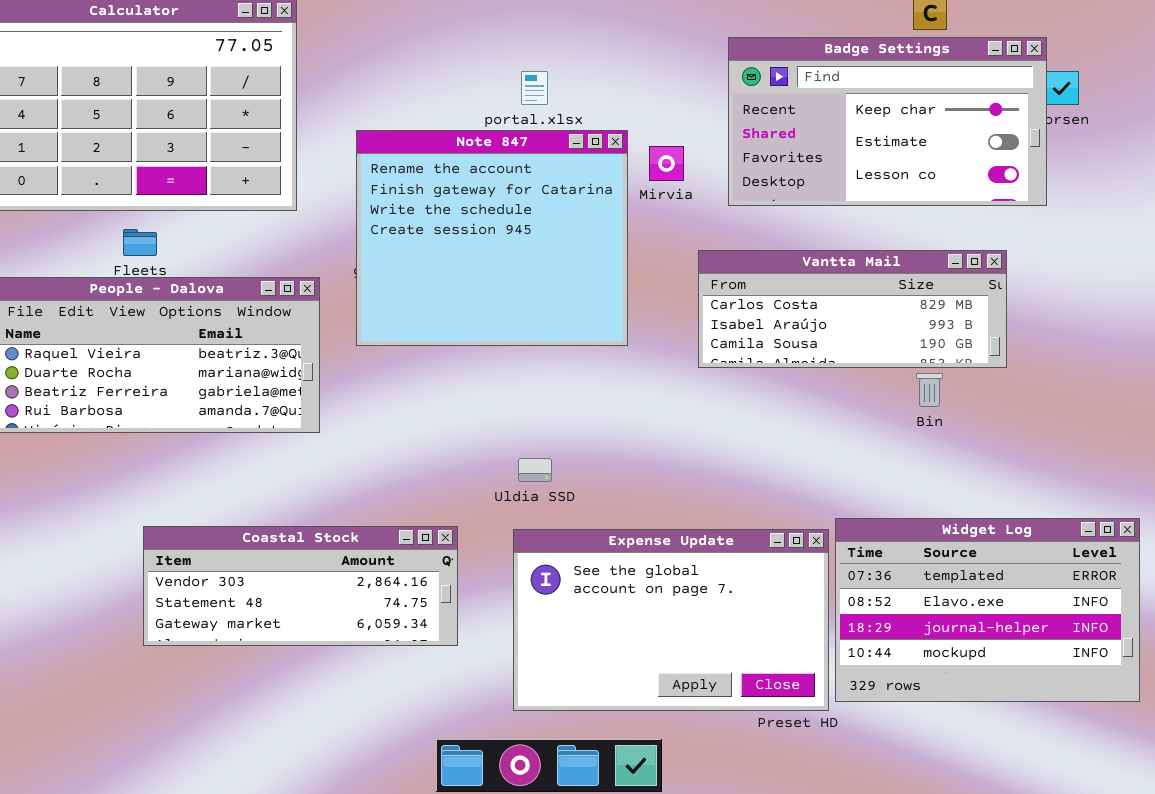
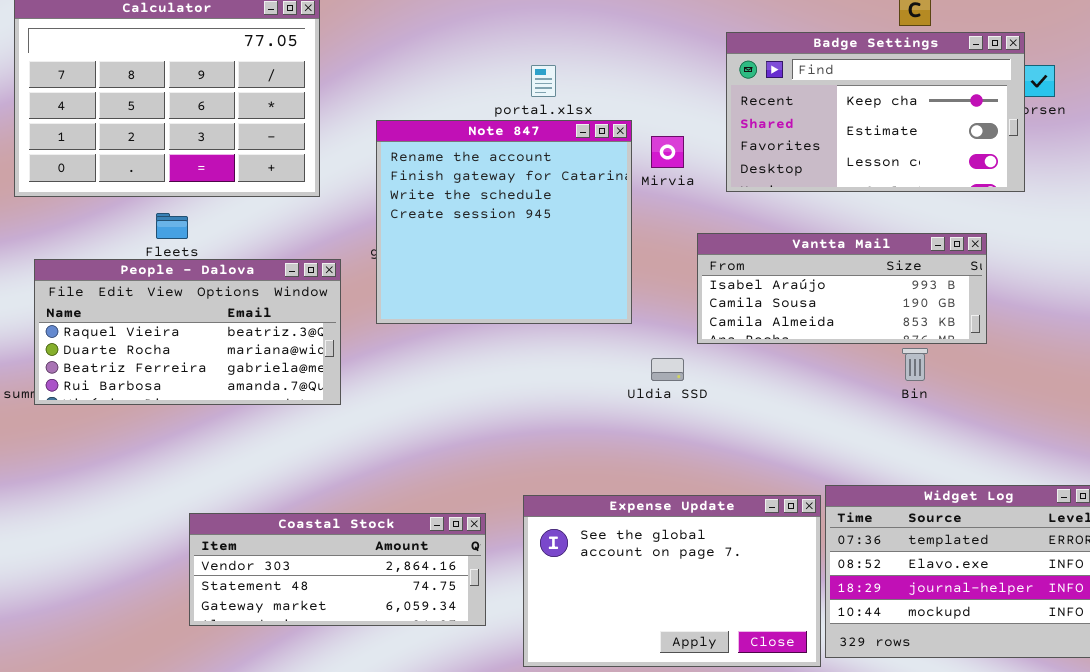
Vantta Mail: [698,250,1007,368] -> [697,233,987,344], scrolled down 1 row
Uldia SSD: [518,458,552,482] -> [651,358,684,381], moved
Coastal Stock: [143,526,458,646] -> [189,513,486,626], moved

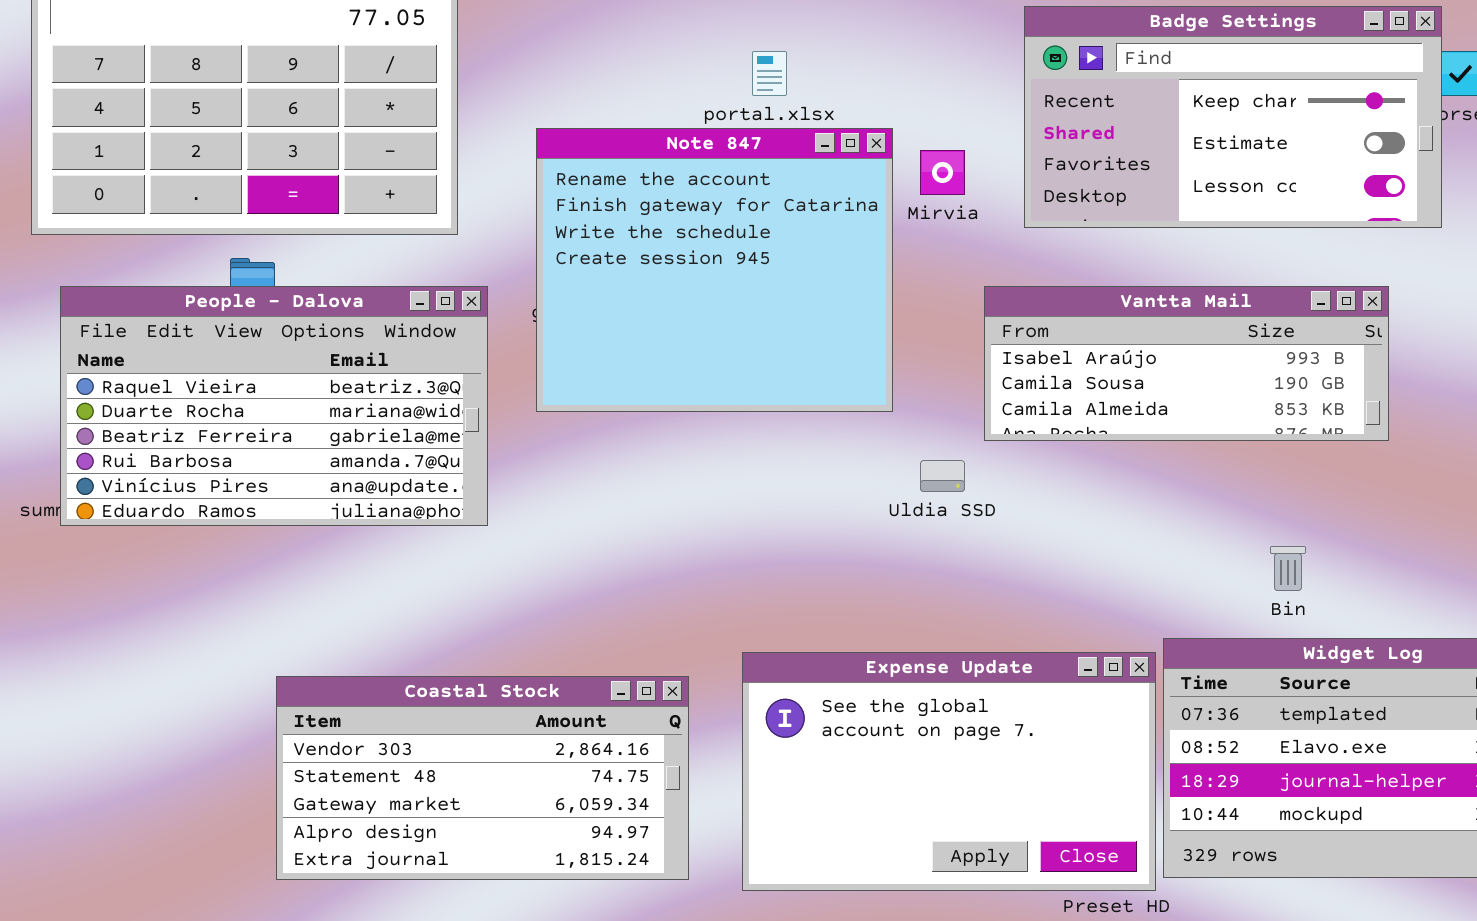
People - Dalova: [34,259,341,405] -> [60,286,488,526], resized
Bin: [902,348,928,381] -> [1270,546,1306,591], moved
Coastal Stock: [189,513,486,626] -> [276,676,689,880], resized

